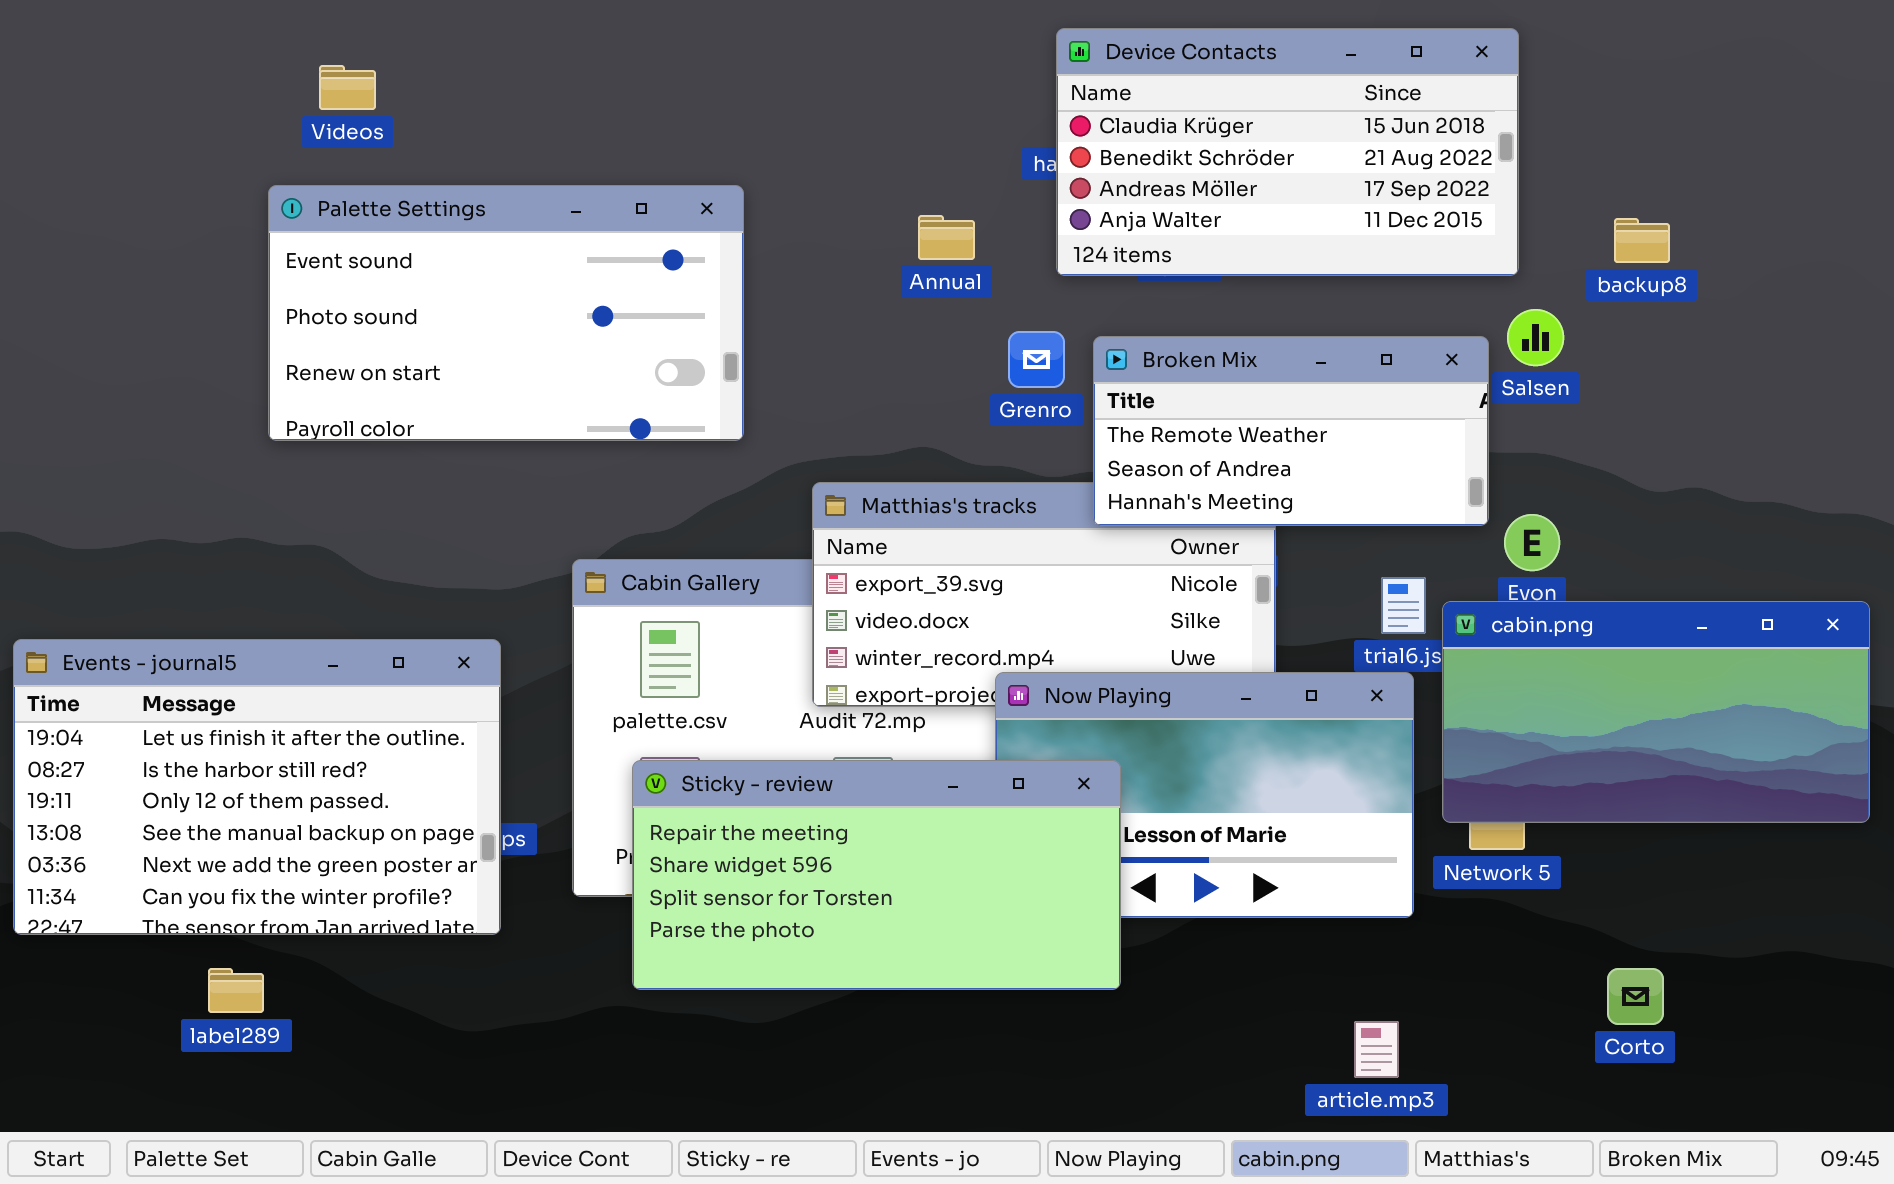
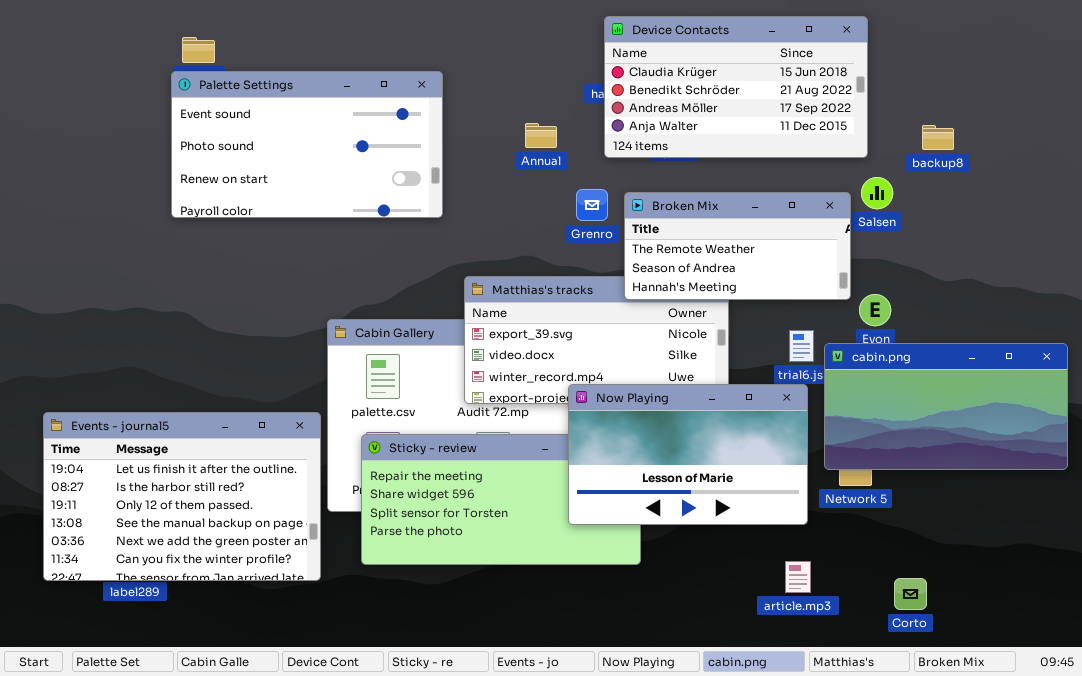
Palette Settings: [268,185,744,441] -> [171,71,443,218], moved
Events - journal5: [13,639,501,935] -> [43,412,321,581], moved
Now Playing: [995,672,1414,918] -> [568,384,808,525], raised
Corto: [1607,968,1664,1025] -> [894,578,927,610], moved
article.mp3: [1354,1021,1399,1078] -> [785,561,811,593], moved

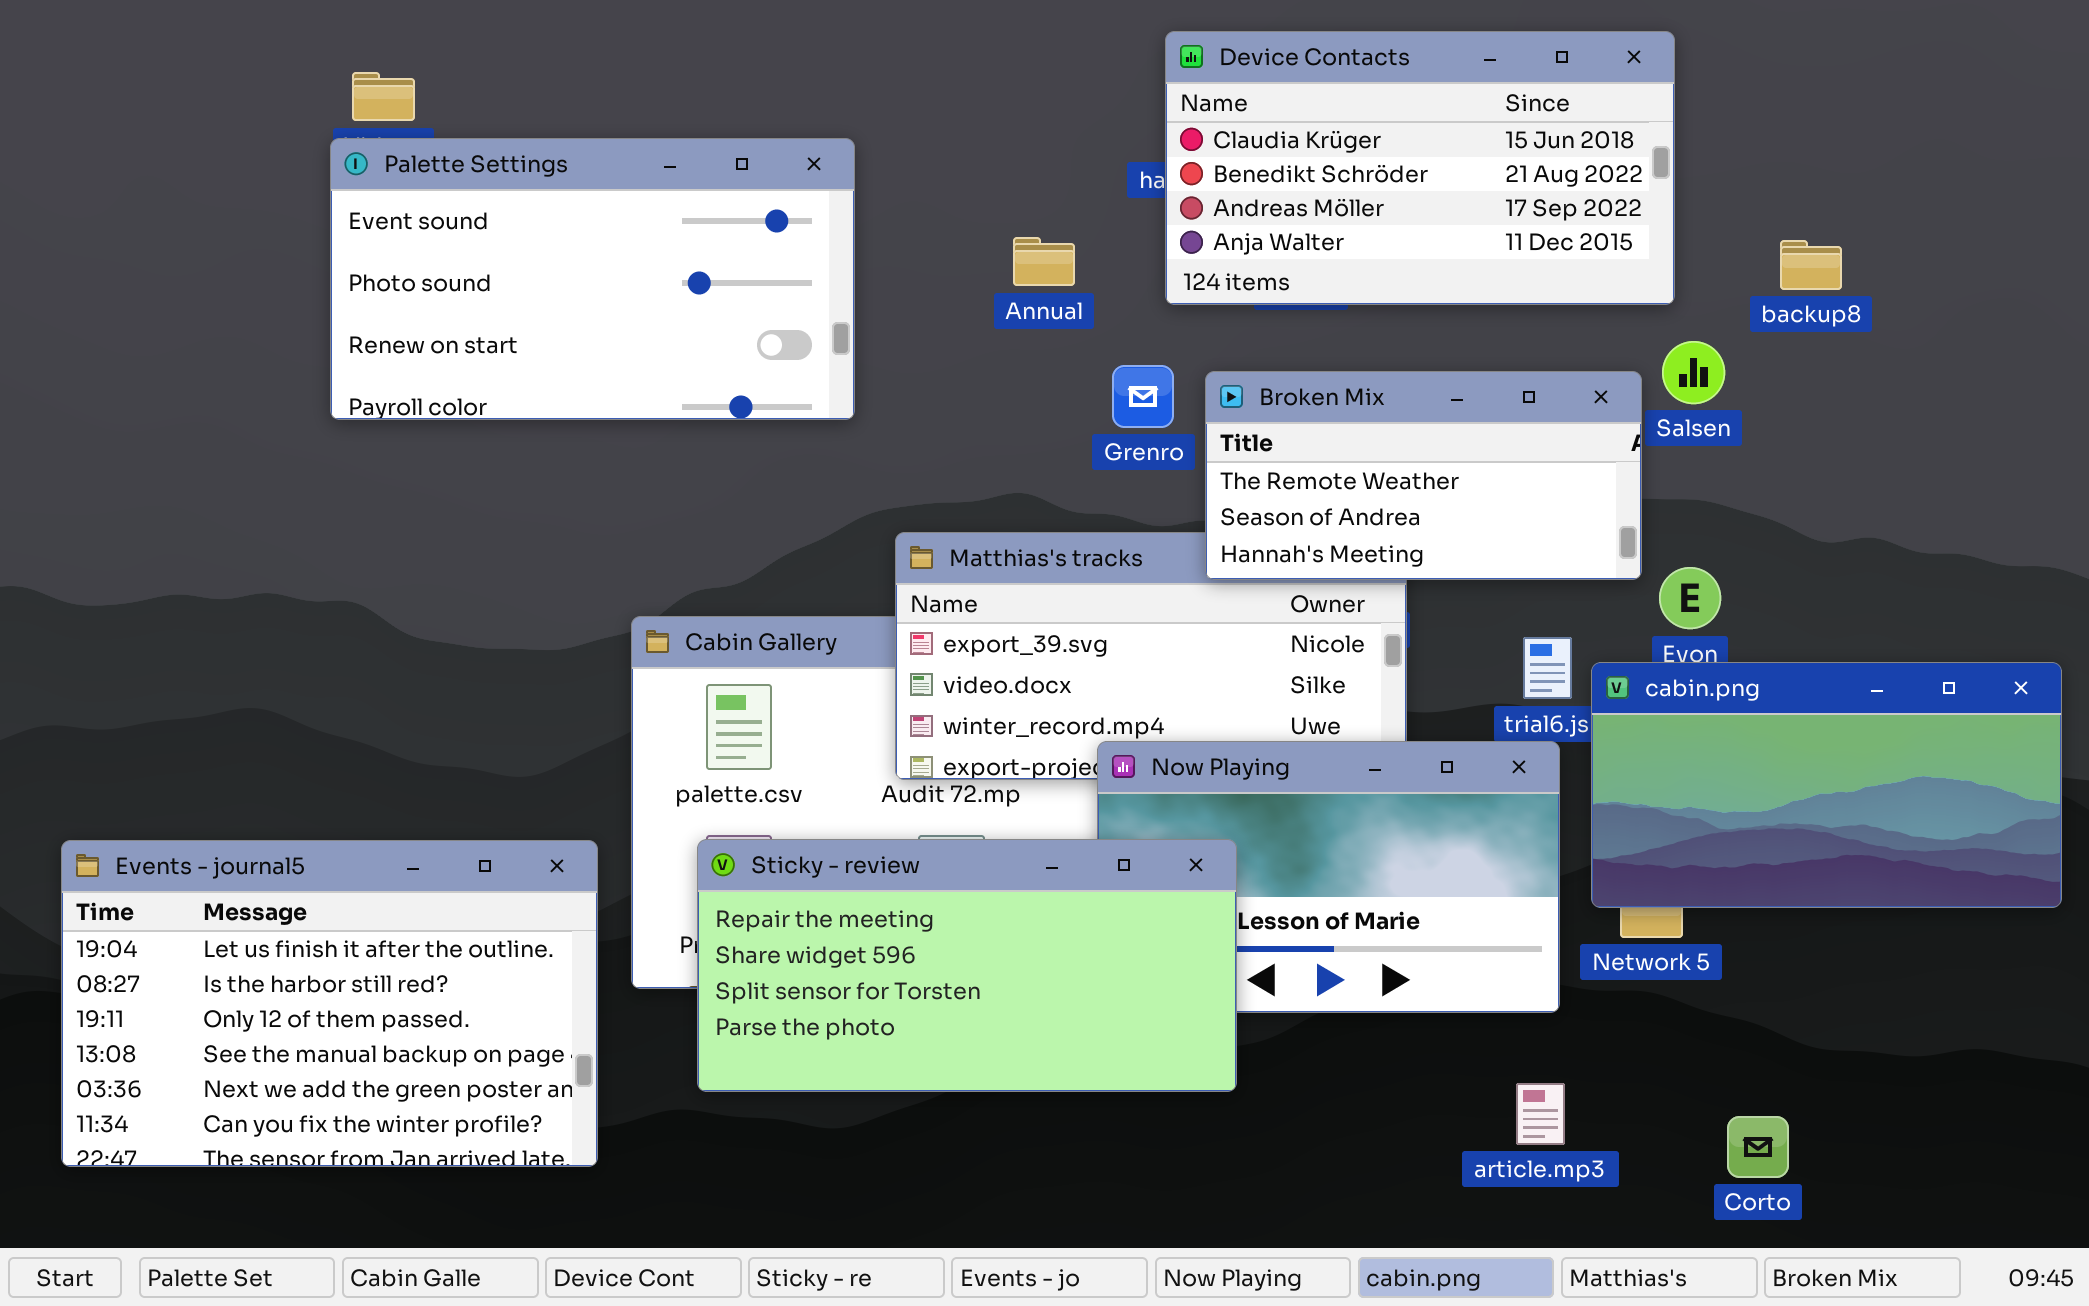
Events - journal5: [43,412,321,581] -> [61,840,598,1167], moved
Sticky - review: [361,434,641,565] -> [697,839,1237,1092], raised

